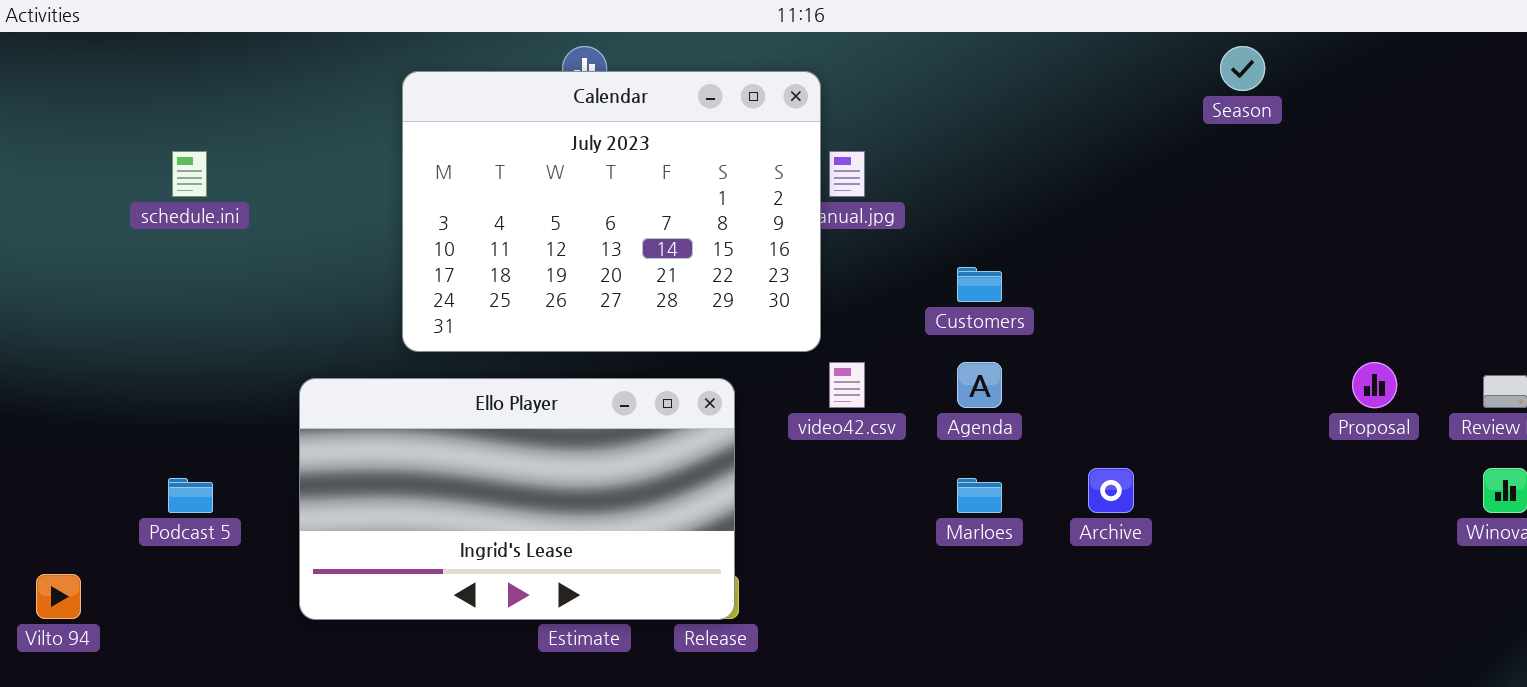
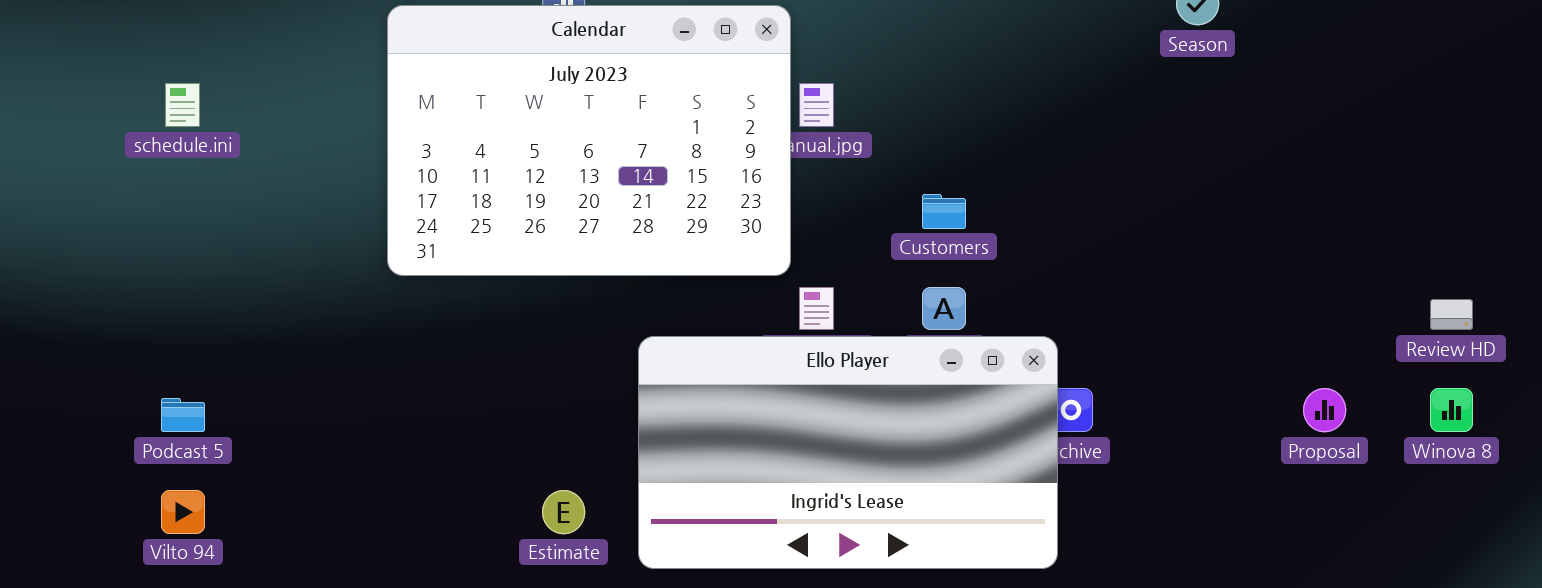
Proposal: [1352,362,1397,408] -> [1303,388,1346,432], moved
Ello Player: [299,378,735,620] -> [638,336,1058,569], moved
Vilto 94: [36,574,81,619] -> [161,490,205,534], moved

